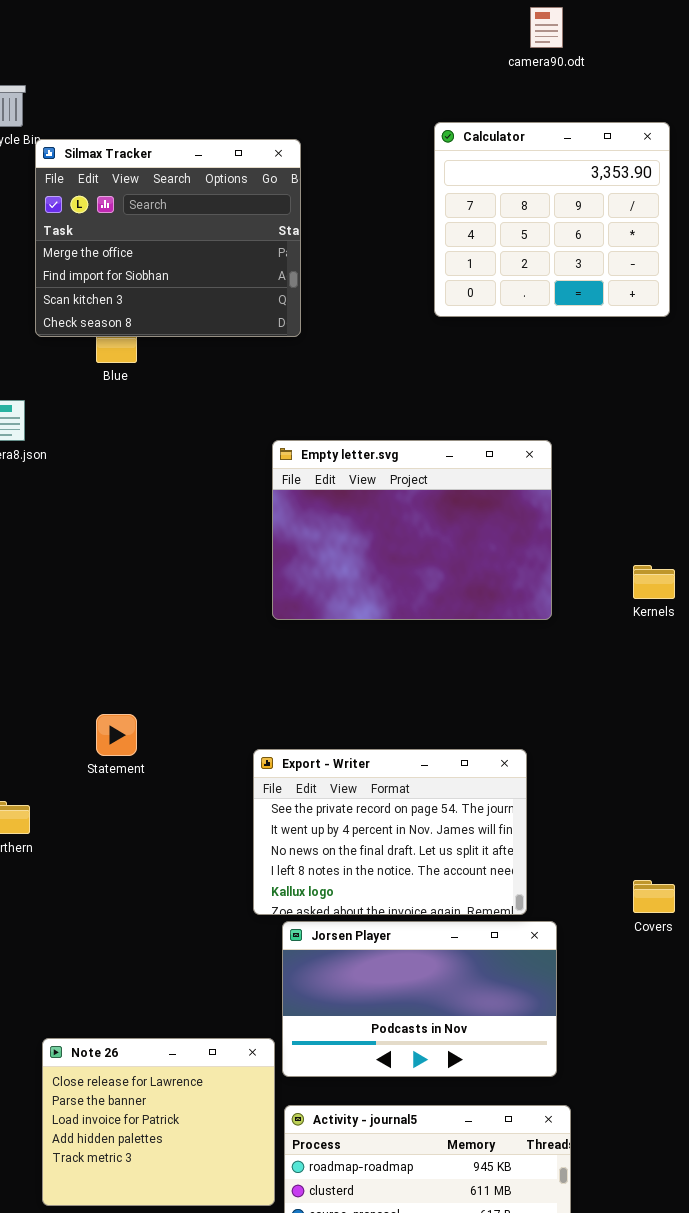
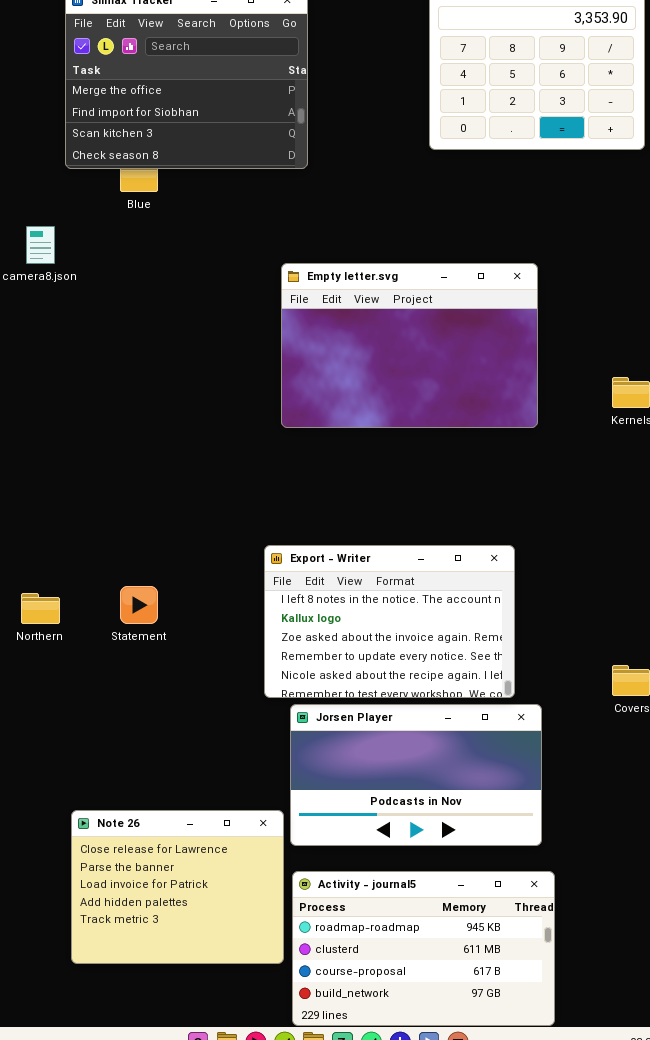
Statement: [96,714,137,756] -> [120,586,158,624], moved
Export - Writer: [253,749,527,915] -> [264,545,515,698], scrolled down 3 rows

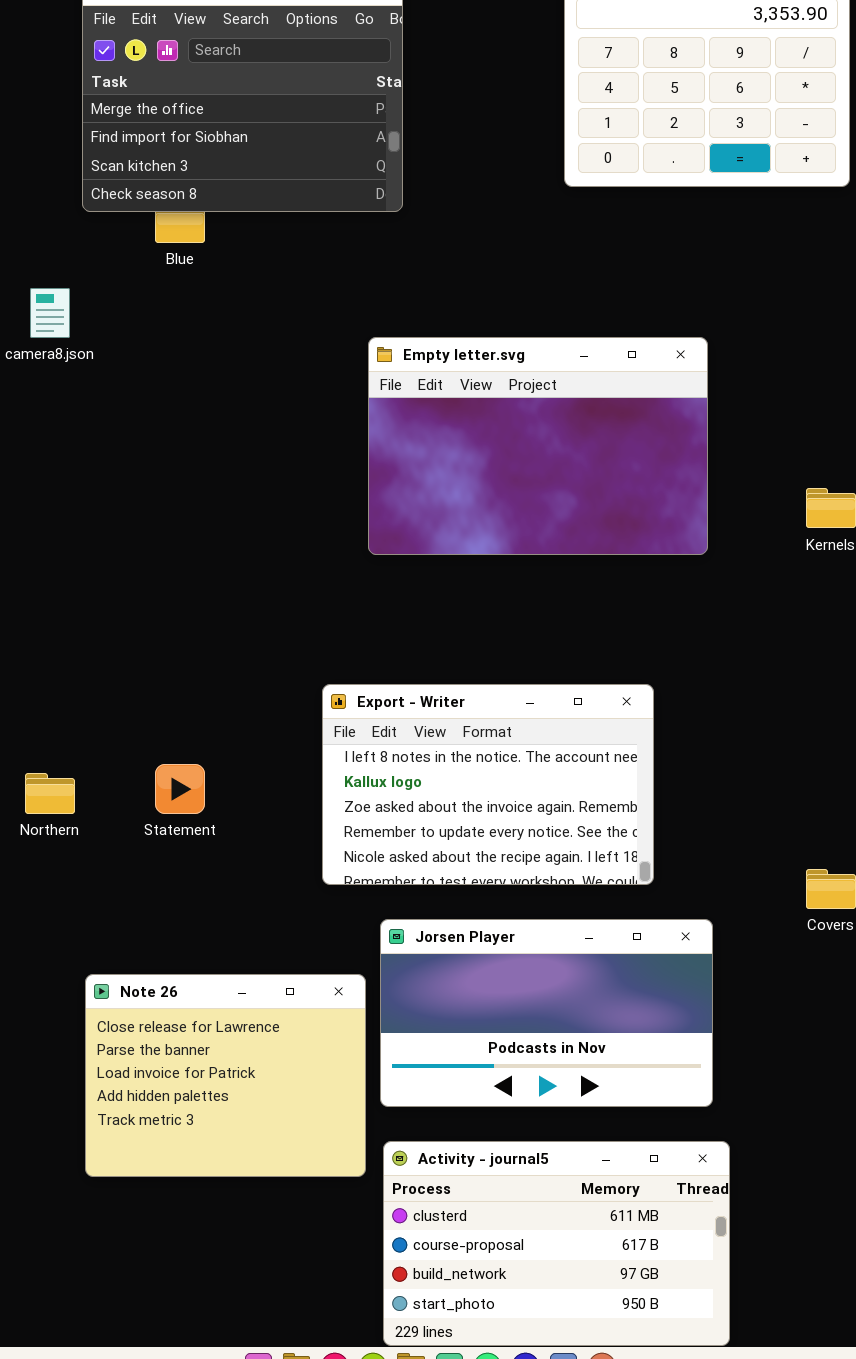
Export - Writer: [264,545,515,698] -> [322,684,654,885], moved
Note 26: [71,810,284,964] -> [85,974,366,1177], moved
Activity - journal5: [292,871,555,1026] -> [383,1141,730,1346], scrolled down 1 row

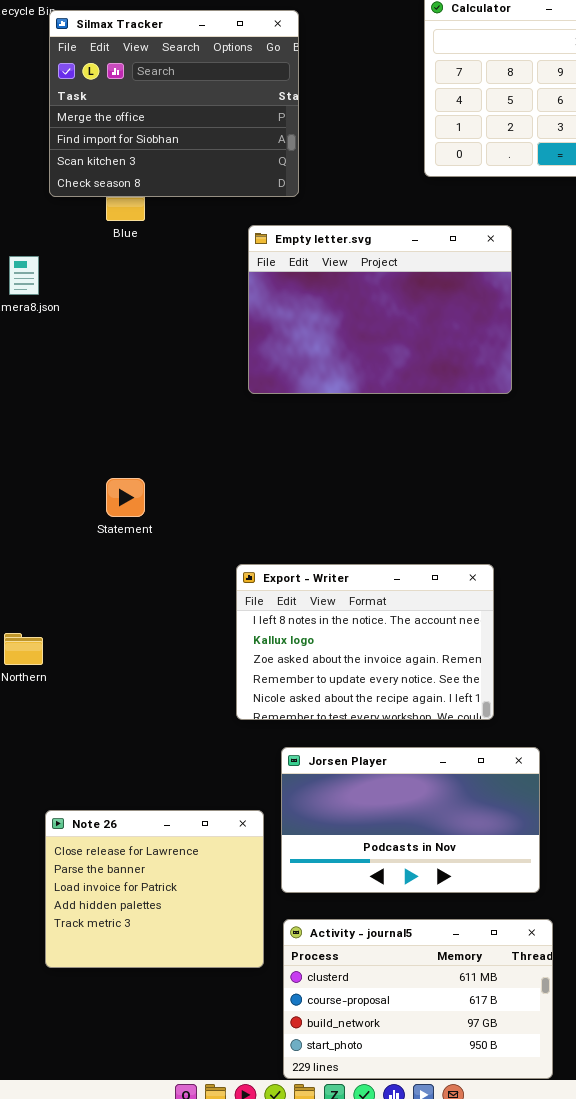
Empty letter.svg: [368,337,708,555] -> [248,225,512,394], moved
Statement: [155,764,205,814] -> [106,478,145,517], moved
Note 26: [85,974,366,1177] -> [45,810,264,968], moved

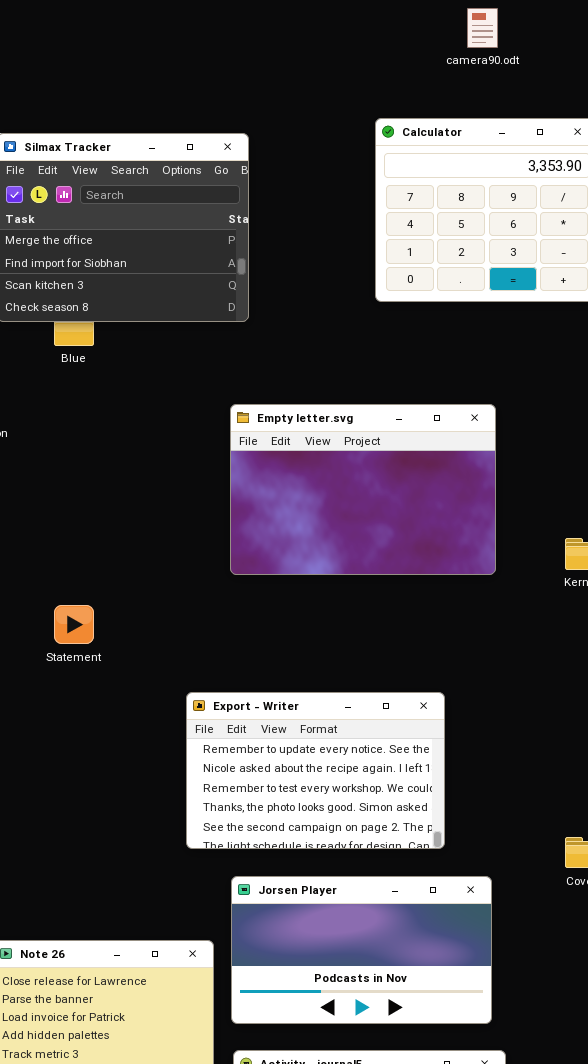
Empty letter.svg: [248,225,512,394] -> [230,404,496,575], moved
Export - Writer: [236,564,494,720] -> [186,692,445,849], scrolled down 3 rows

